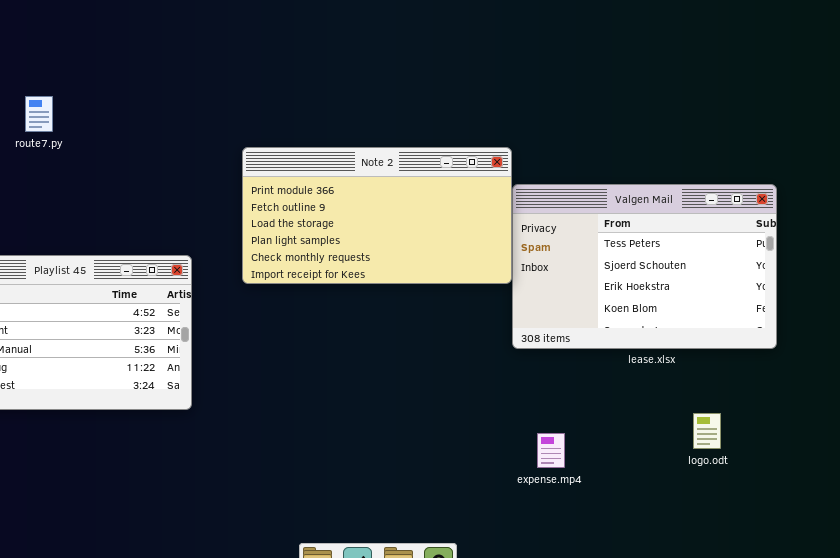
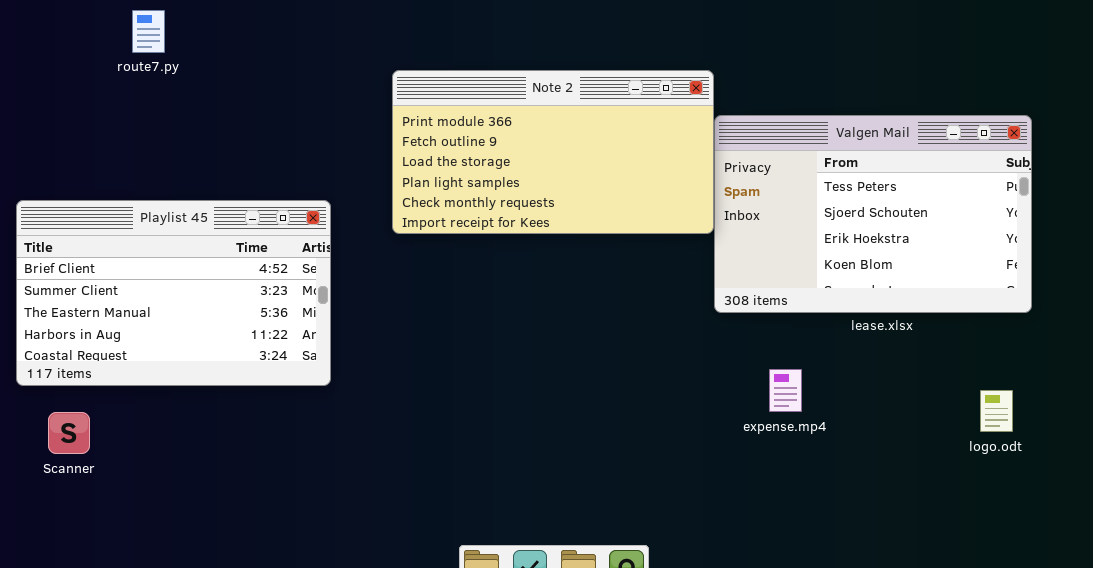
logo.odt: [693,413,721,449] -> [980,390,1013,432], moved
expense.mp4: [537,433,565,468] -> [769,369,802,412], moved

